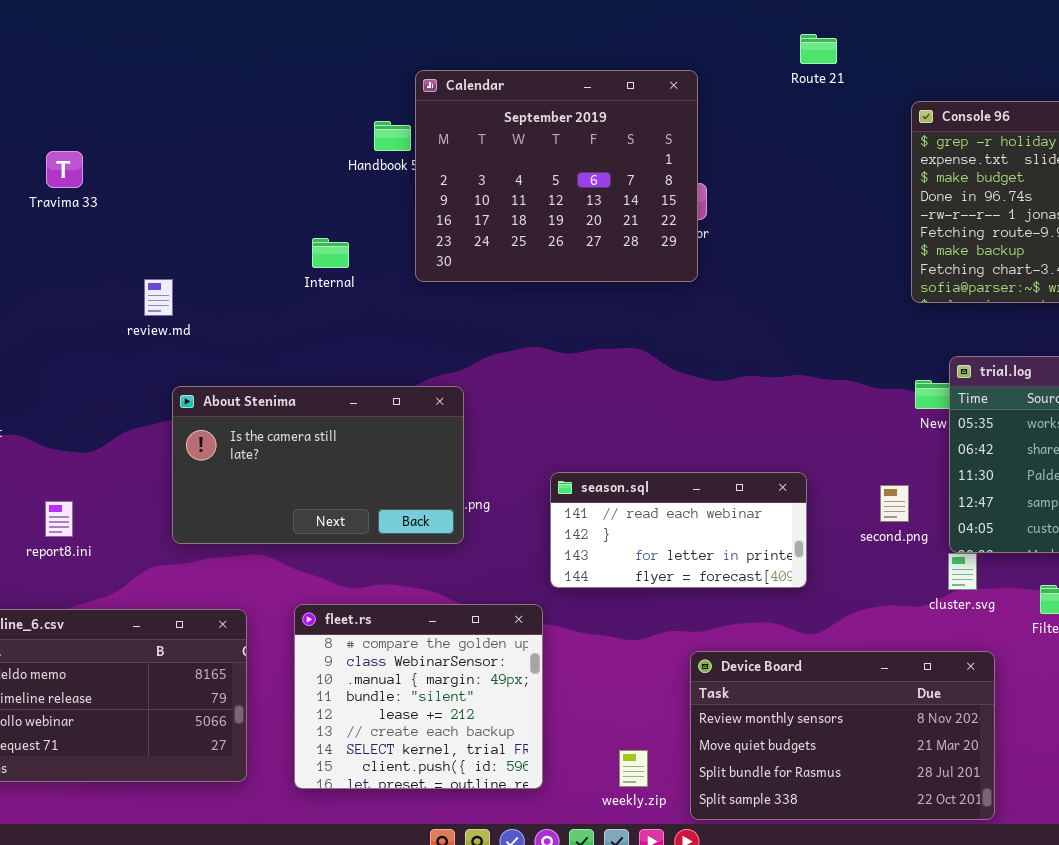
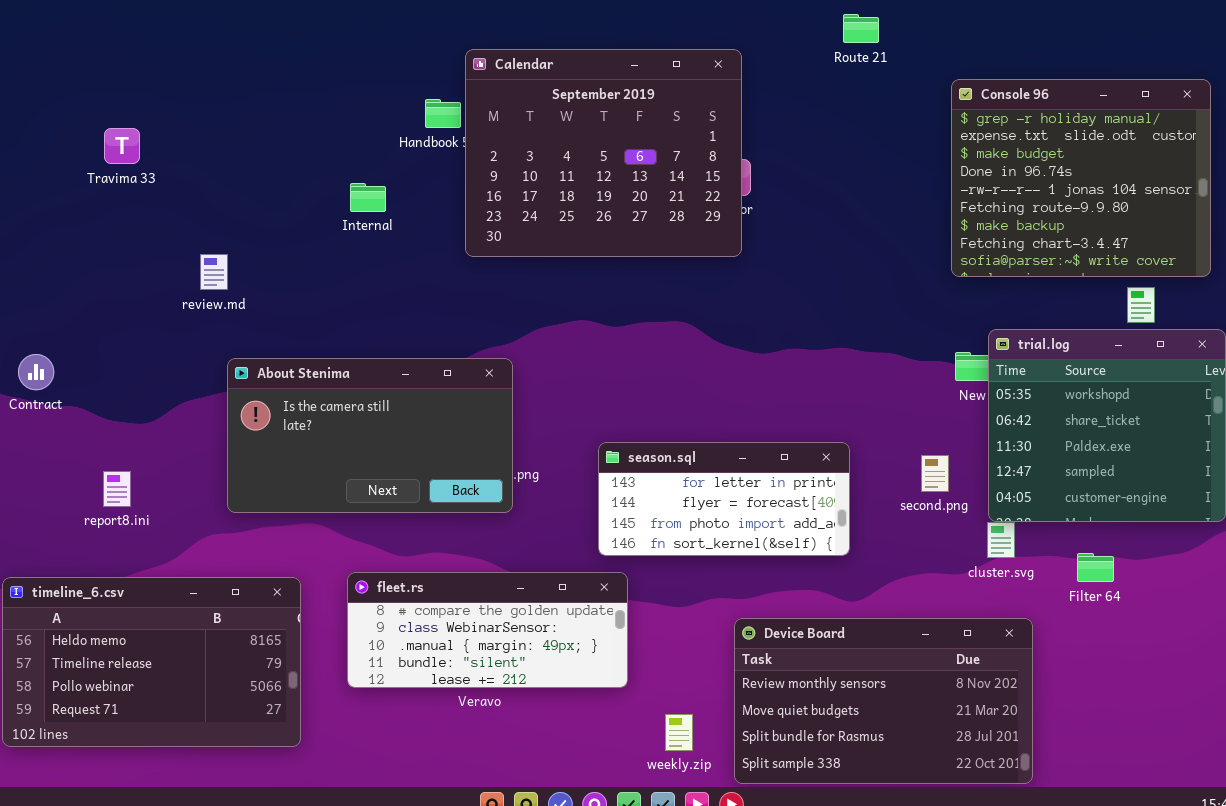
Internal: [312,238,349,268] -> [350,183,386,212], moved
season.sql: [550,472,807,588] -> [598,442,850,556], scrolled down 2 rows
fleet.rs: [294,604,543,789] -> [347,572,628,688], resized

